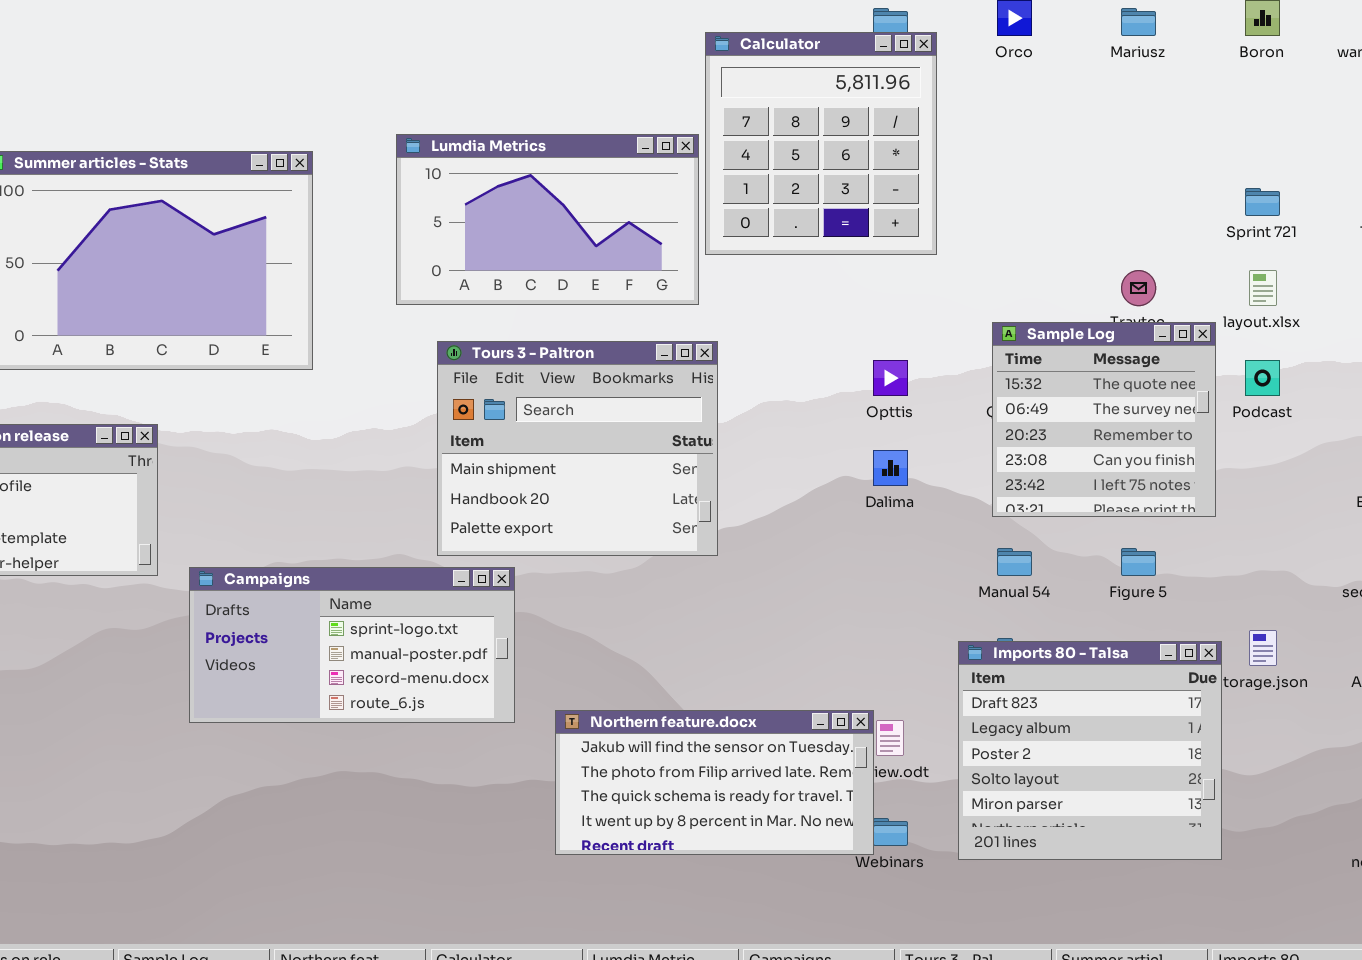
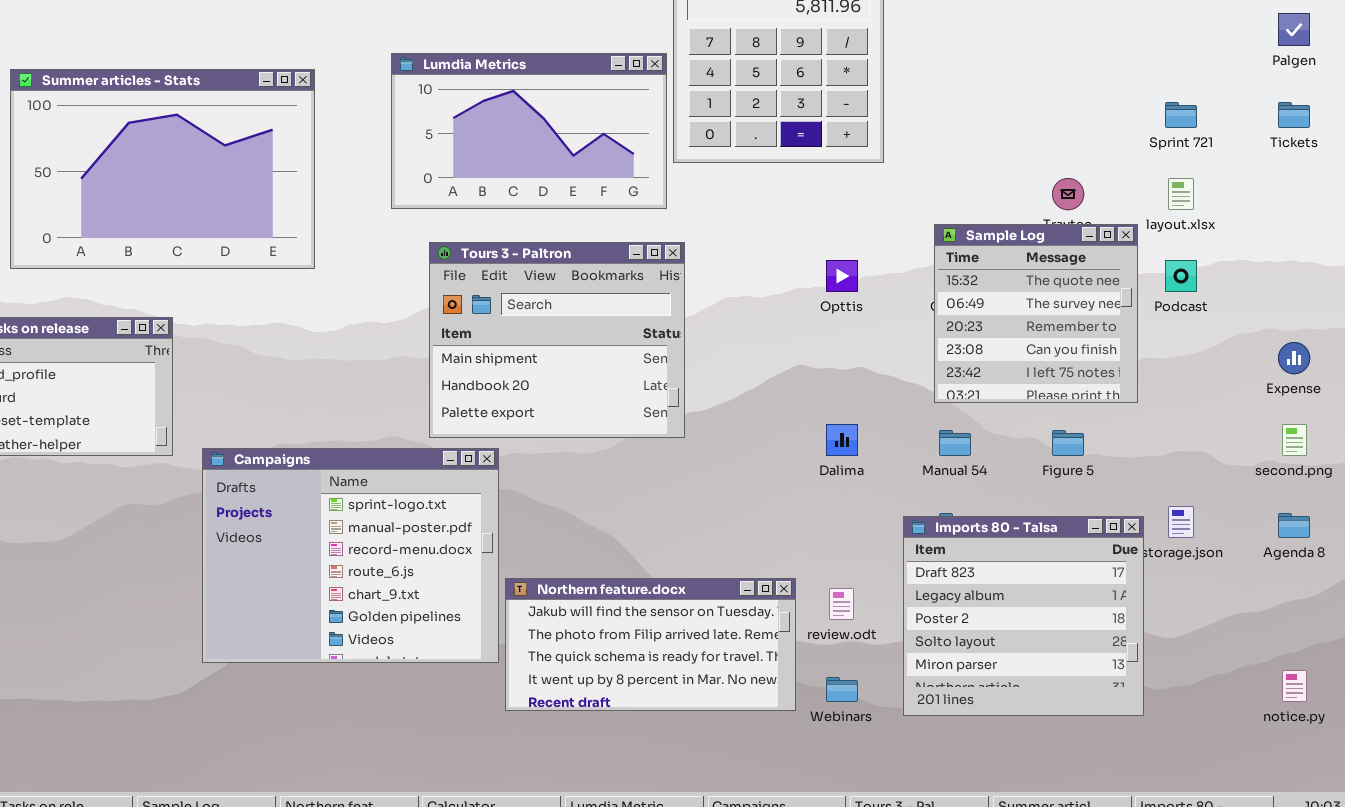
Dalima: [873,450,908,486] -> [826,424,858,456], moved
Campaigns: [189,567,515,723] -> [202,448,499,663], resized
Northern feature.docx: [555,710,874,855] -> [505,578,796,711], moved

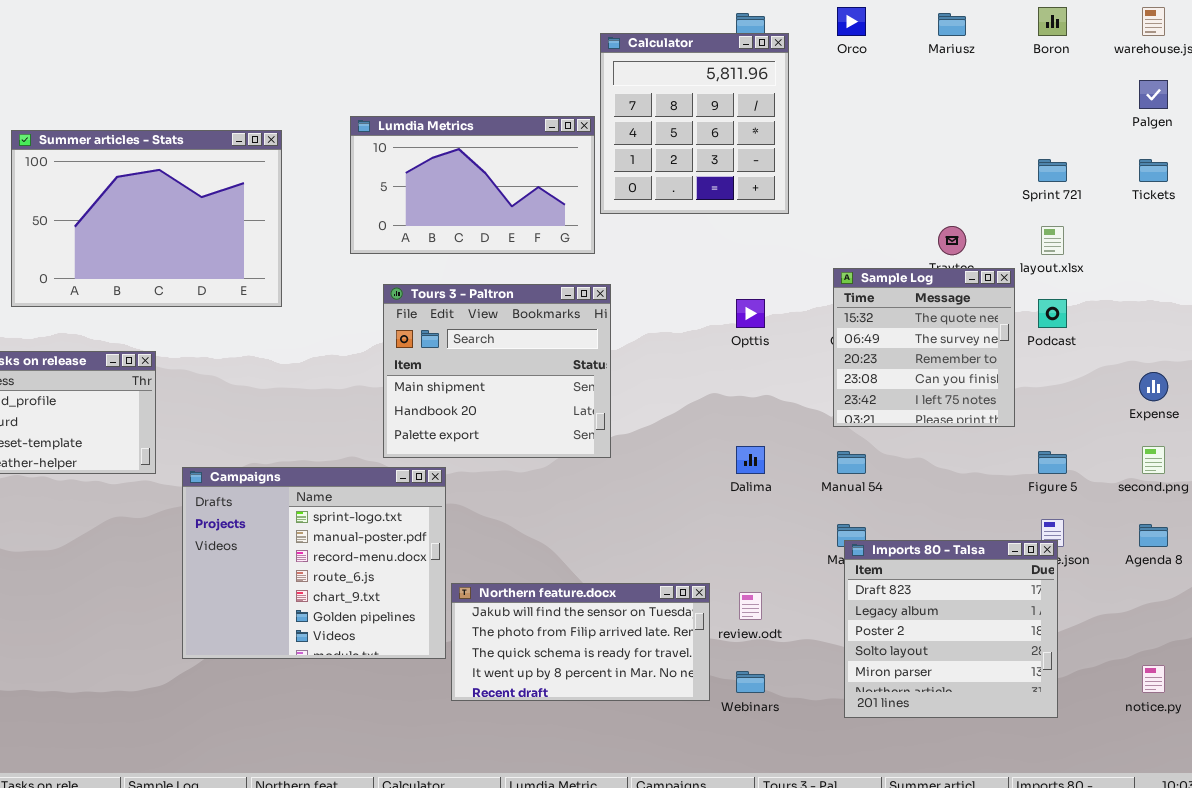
Figure 5: [1052,430,1084,456] -> [1038,451,1067,474], moved
Imports 80 - Talsa: [903,516,1144,716] -> [844,540,1058,718], moved

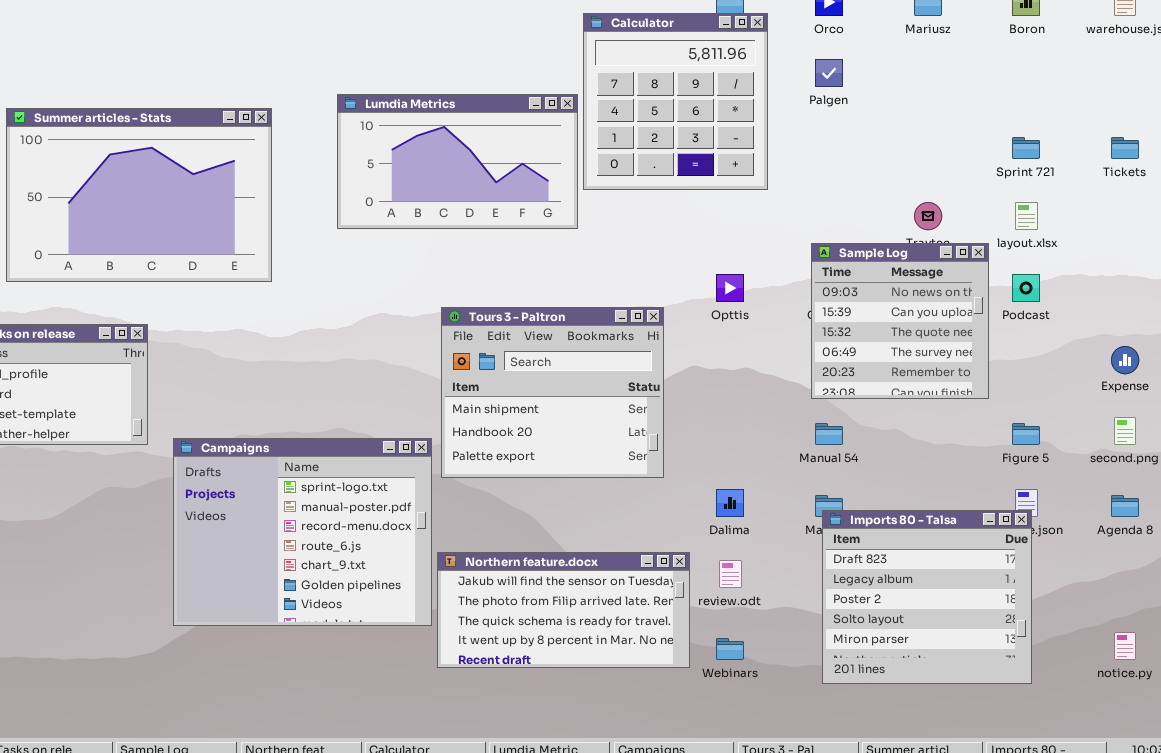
Palgen: [1139,80,1168,109] -> [815,59,843,87], moved
Sample Log: [833,268,1015,427] -> [811,243,989,399], scrolled up 2 rows
Tours 3 - Paltron: [383,284,611,458] -> [441,307,664,478], moved
Dalima: [736,446,765,474] -> [716,489,744,517], moved

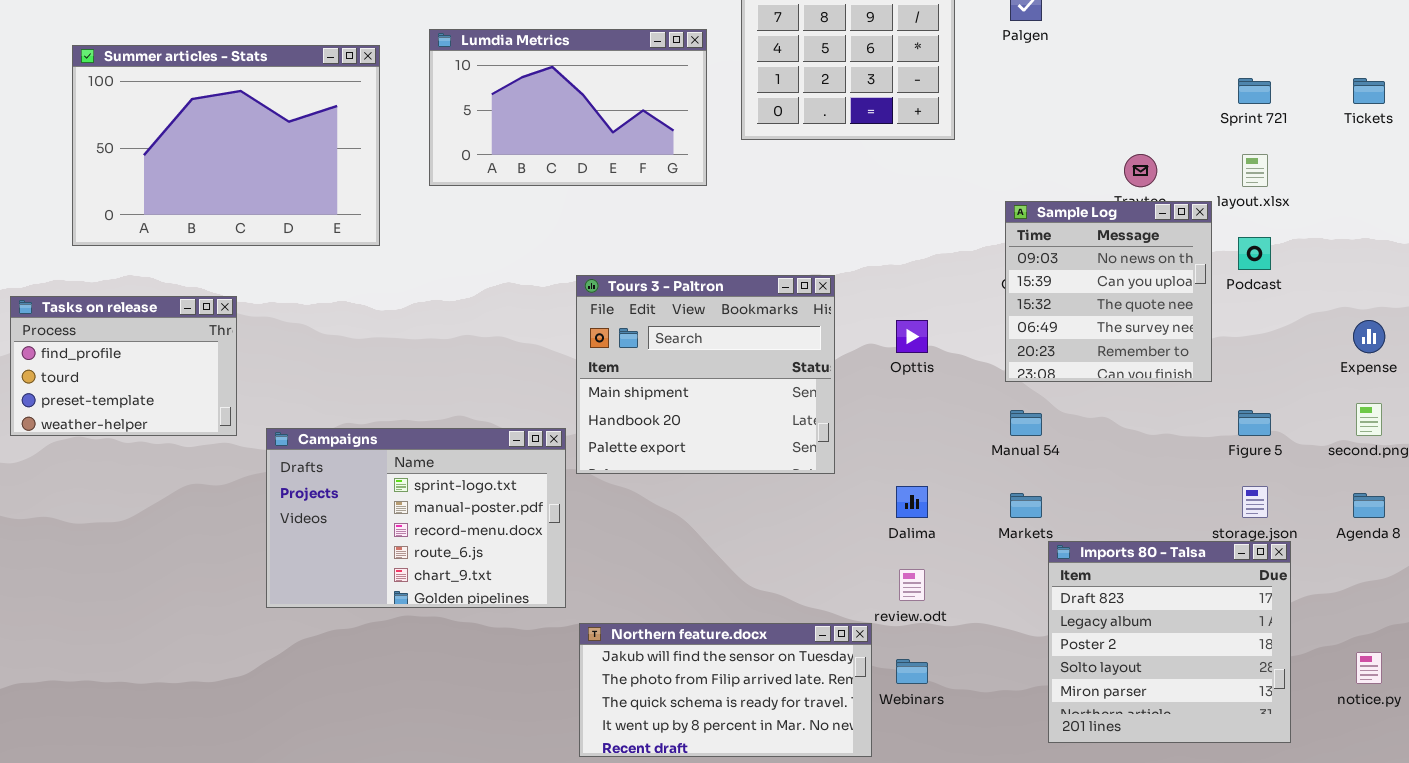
Lumdia Metrics: [337,94,578,229] -> [429,29,707,186], moved
Opttis: [716,274,744,302] -> [896,320,928,353], moved
Campaigns: [173,438,432,626] -> [266,428,566,608], resized
Imports 80 - Talsa: [822,510,1032,684] -> [1048,541,1291,743], moved
Northern feature.docx: [437,552,690,668] -> [579,623,872,757], moved

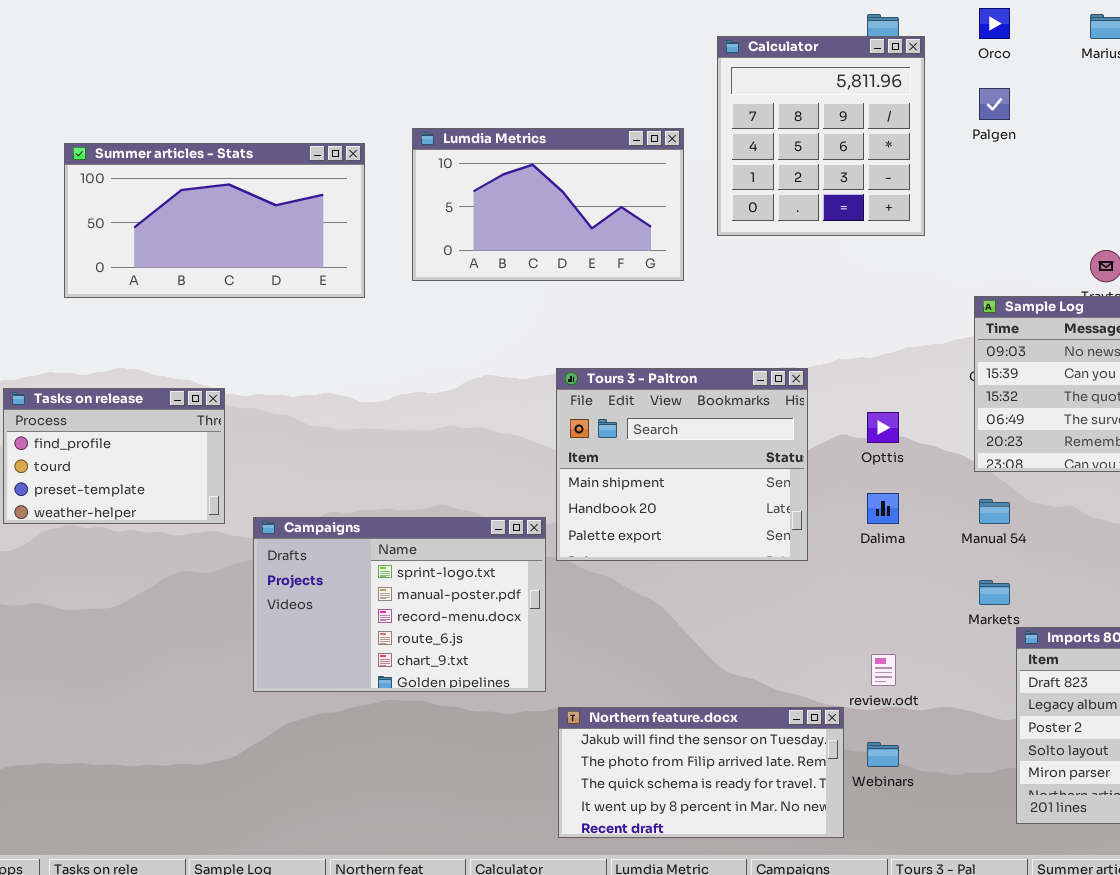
Summer articles - Stats: [72,45,380,246] -> [64,143,365,298], resized
Dalima: [896,486,928,518] -> [867,493,899,524], moved

